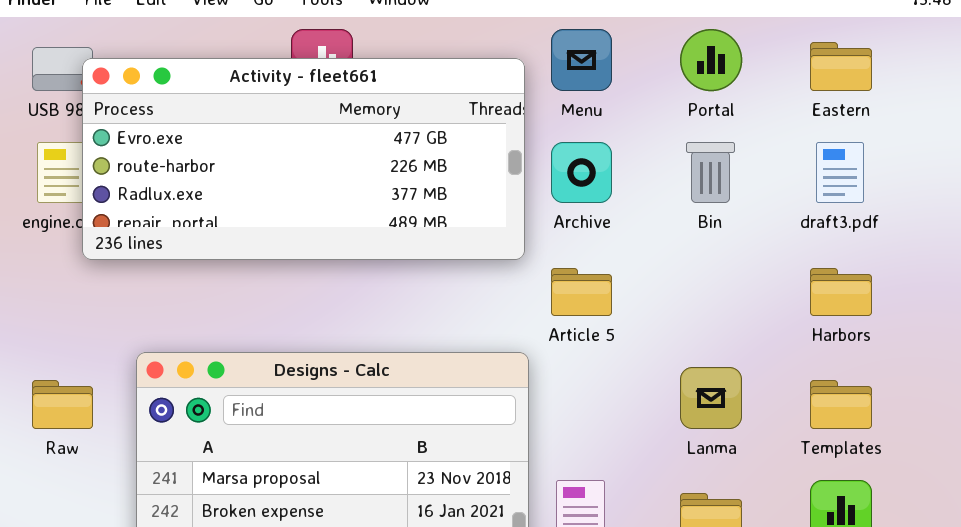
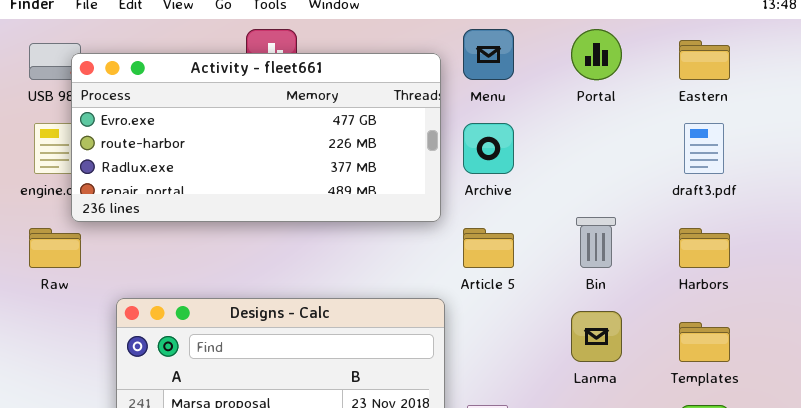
Bin: [686,142,735,203] -> [576,217,616,268], moved
Raw: [32,380,93,429] -> [29,228,81,268], moved

